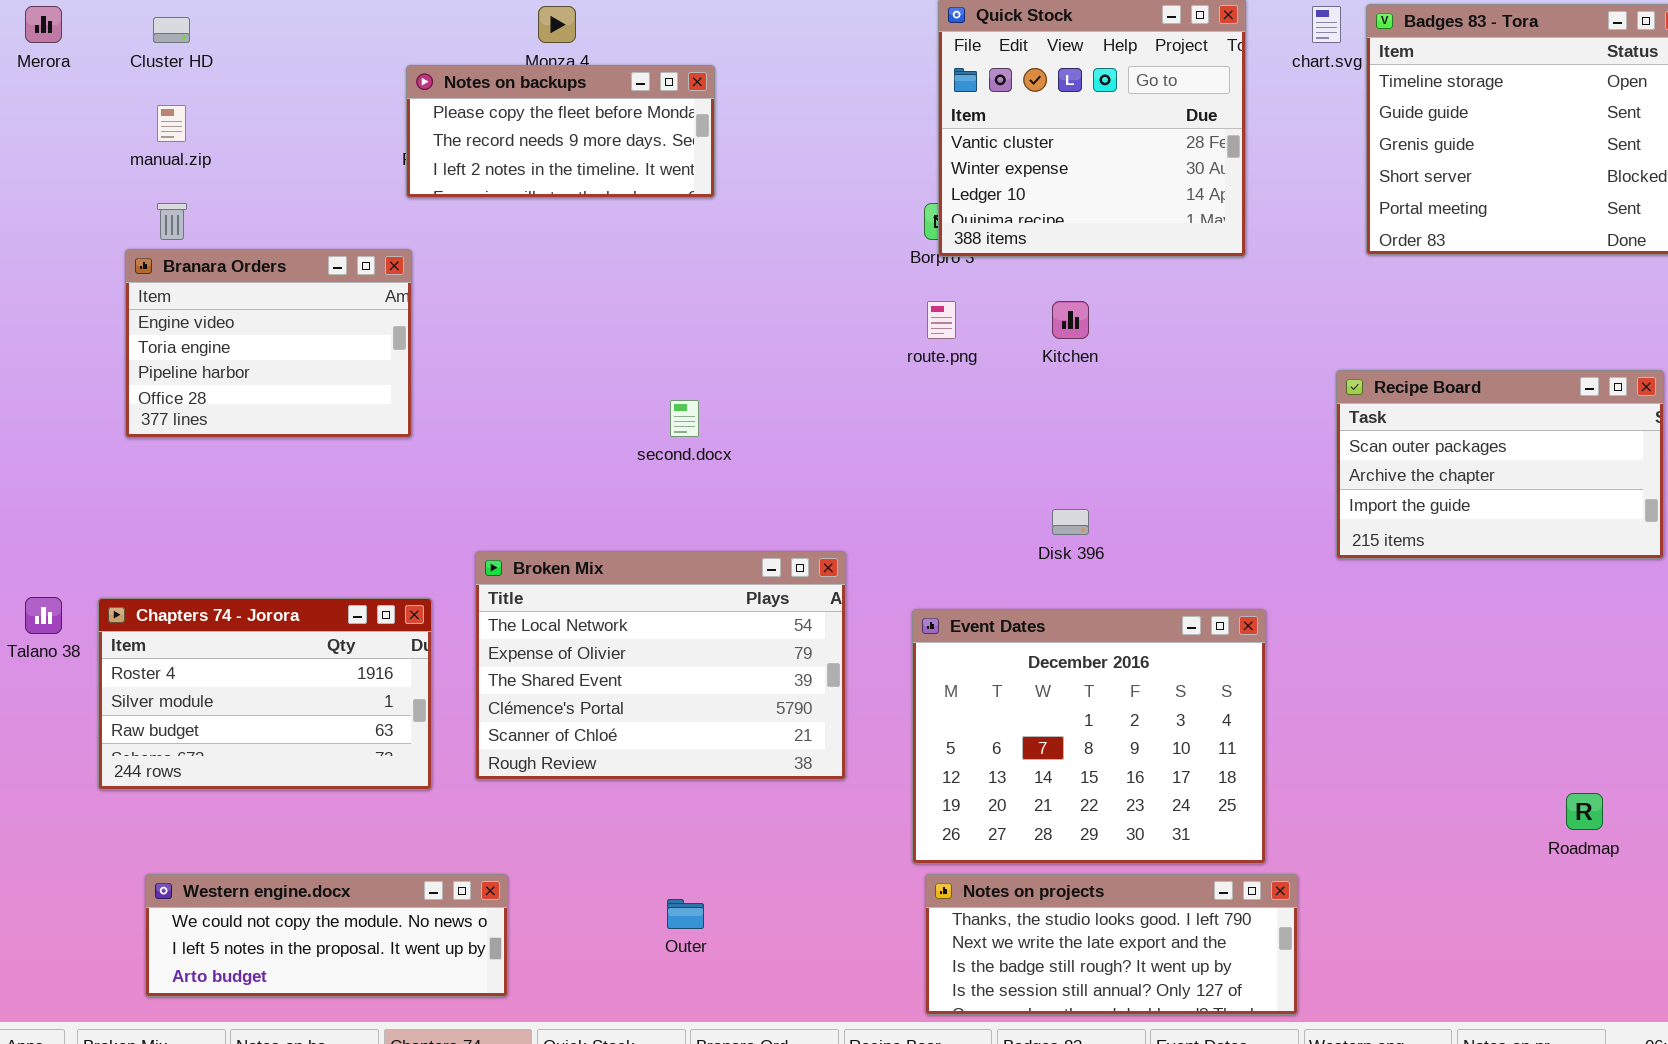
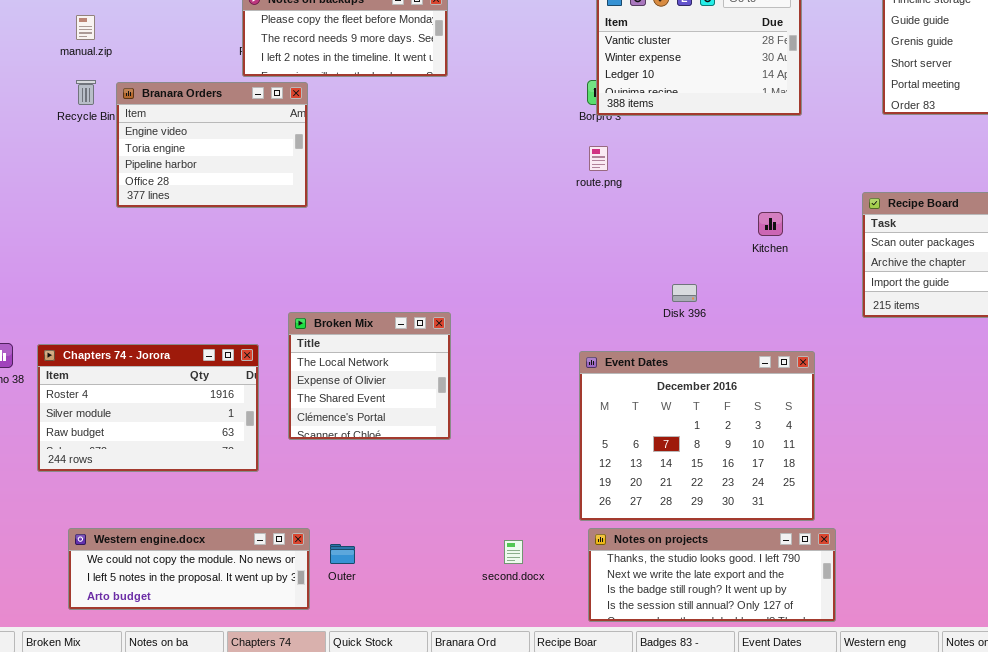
Branara Orders: [125,249,412,438] -> [116,82,308,208], moved
Kitchen: [1052,301,1089,339] -> [758,212,783,236], moved
second.docx: [670,400,699,437] -> [504,540,523,564], moved
Broken Mix: [475,551,846,780] -> [288,312,451,440], resized
Outer: [667,899,704,929] -> [330,544,355,564], moved

